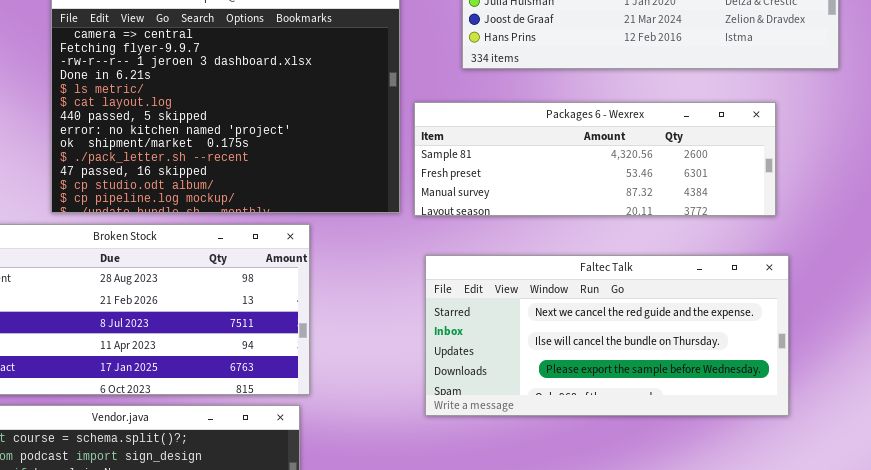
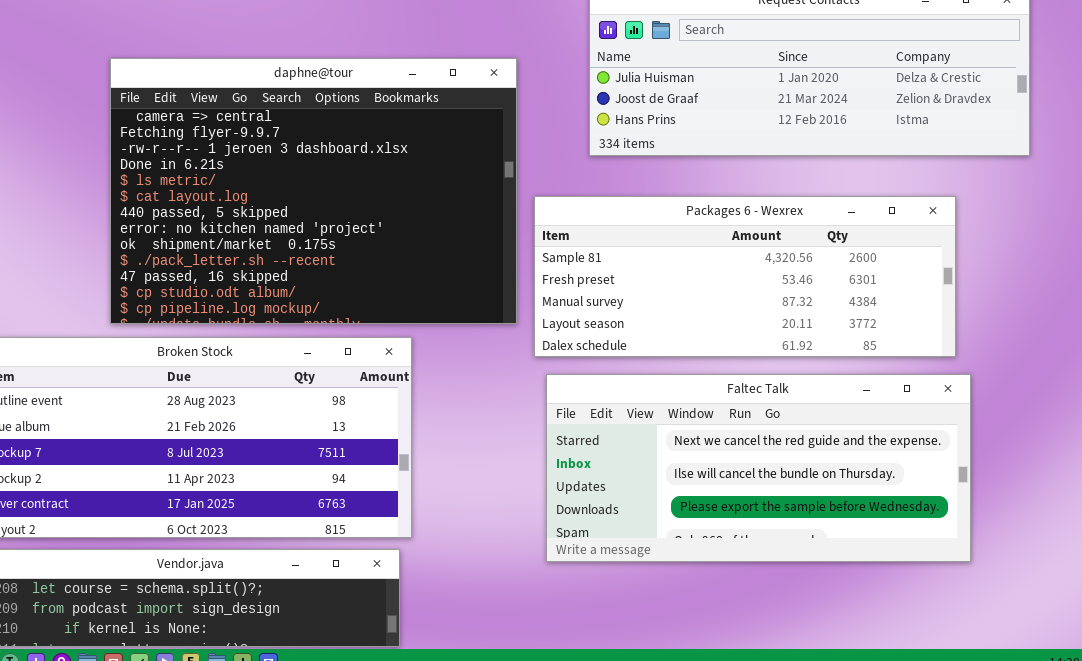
Packages 6 - Wexrex: [414,102,776,216] -> [534,196,956,357], resized

